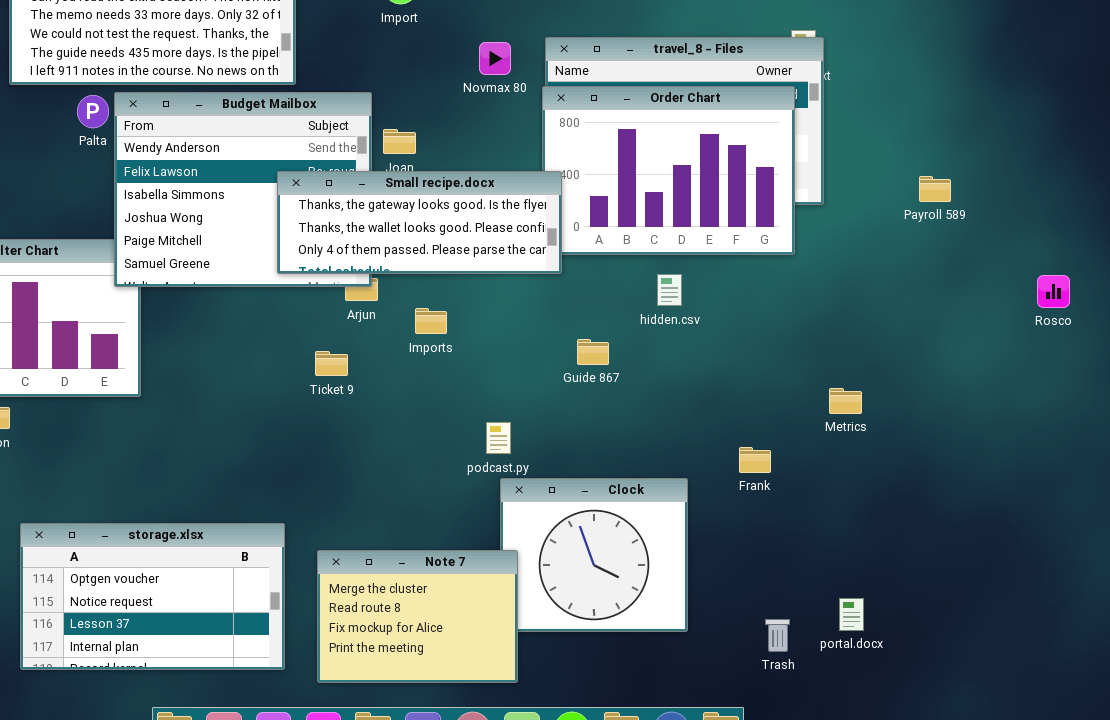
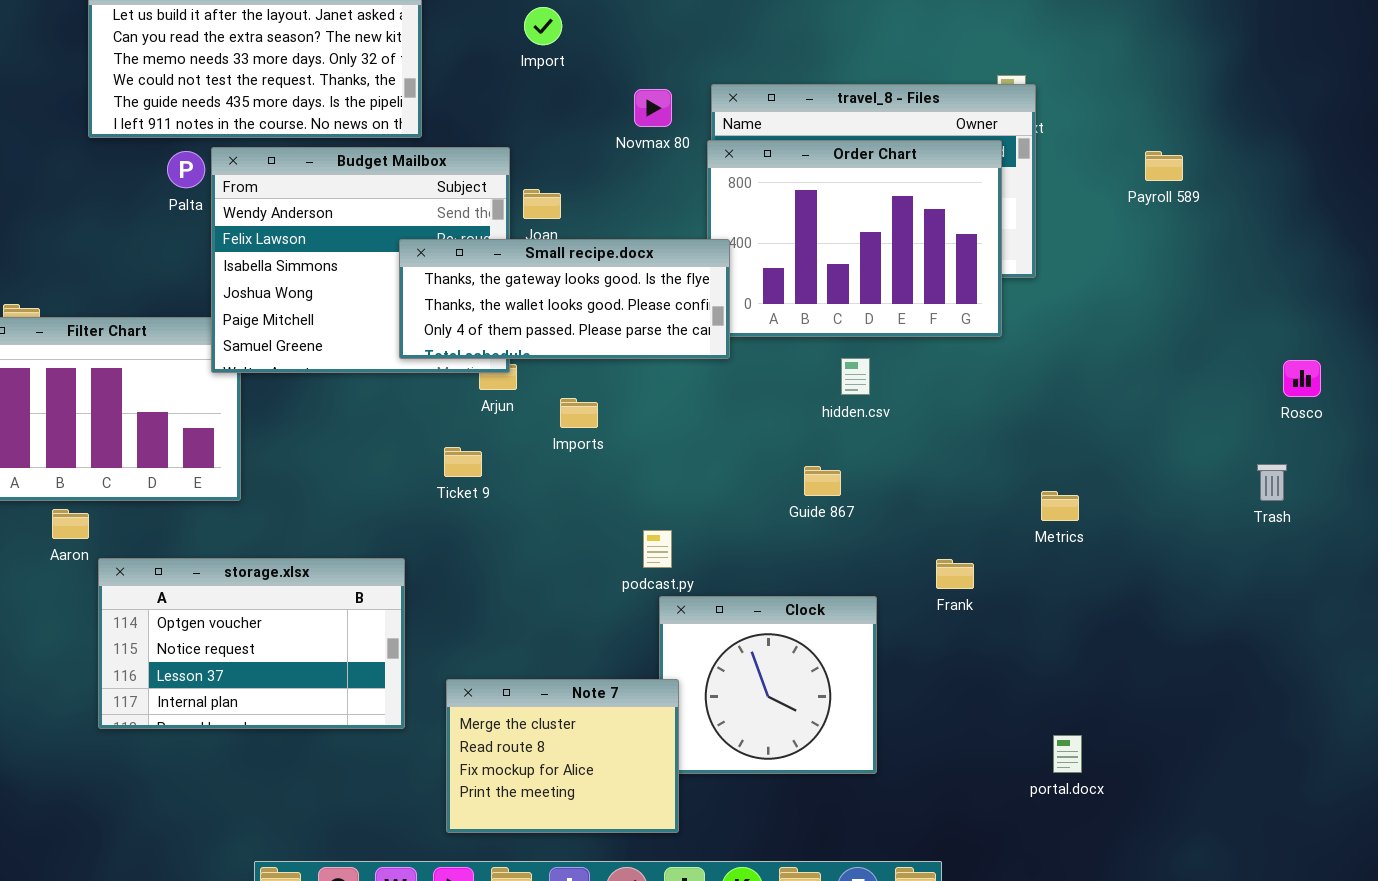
Payroll 589: [919,176,951,202] -> [1145,151,1183,181], moved
Guide 867: [577,339,609,365] -> [804,466,841,496], moved
storage.xlsx: [20,523,285,670] -> [98,558,405,729], moved
Trash: [765,619,790,652] -> [1257,464,1287,501], moved

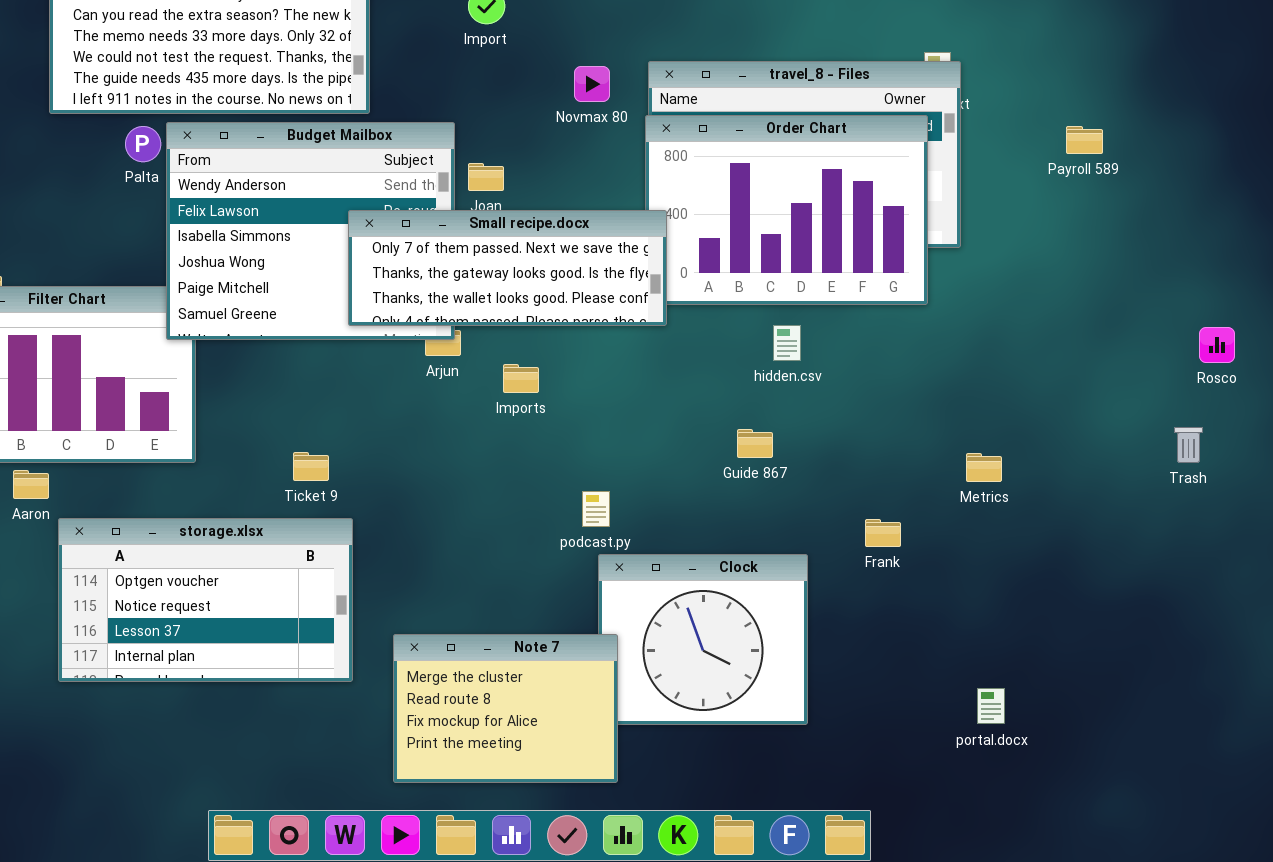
Small recipe.docx: [399,239,730,359] -> [348,210,667,326], scrolled up 1 row
Ticket 9: [444,447,482,477] -> [293,452,329,481], moved

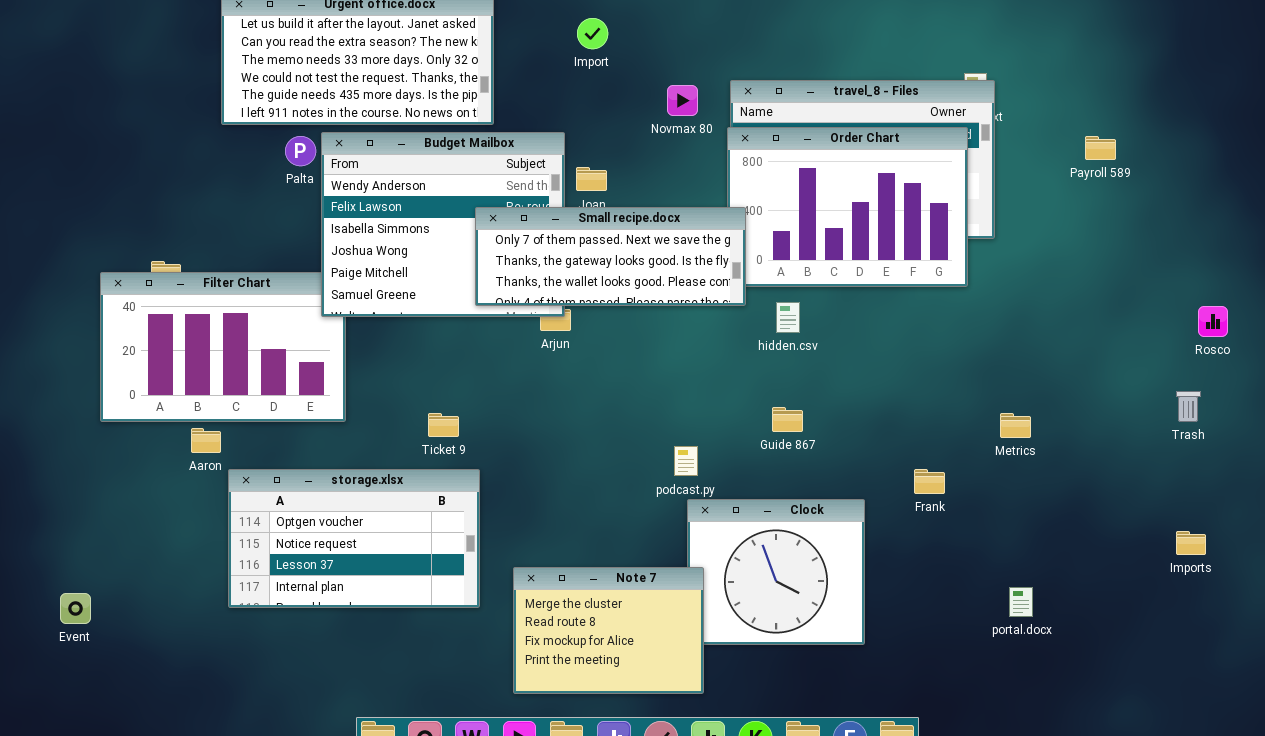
hidden.csv: [773,325,801,361] -> [776,302,800,333], moved
Imports: [503,364,539,393] -> [1176,531,1206,555], moved
Guide 867: [737,429,773,458] -> [772,407,803,432], moved
portal.docx: [977,688,1005,724] -> [1009,587,1033,617], moved

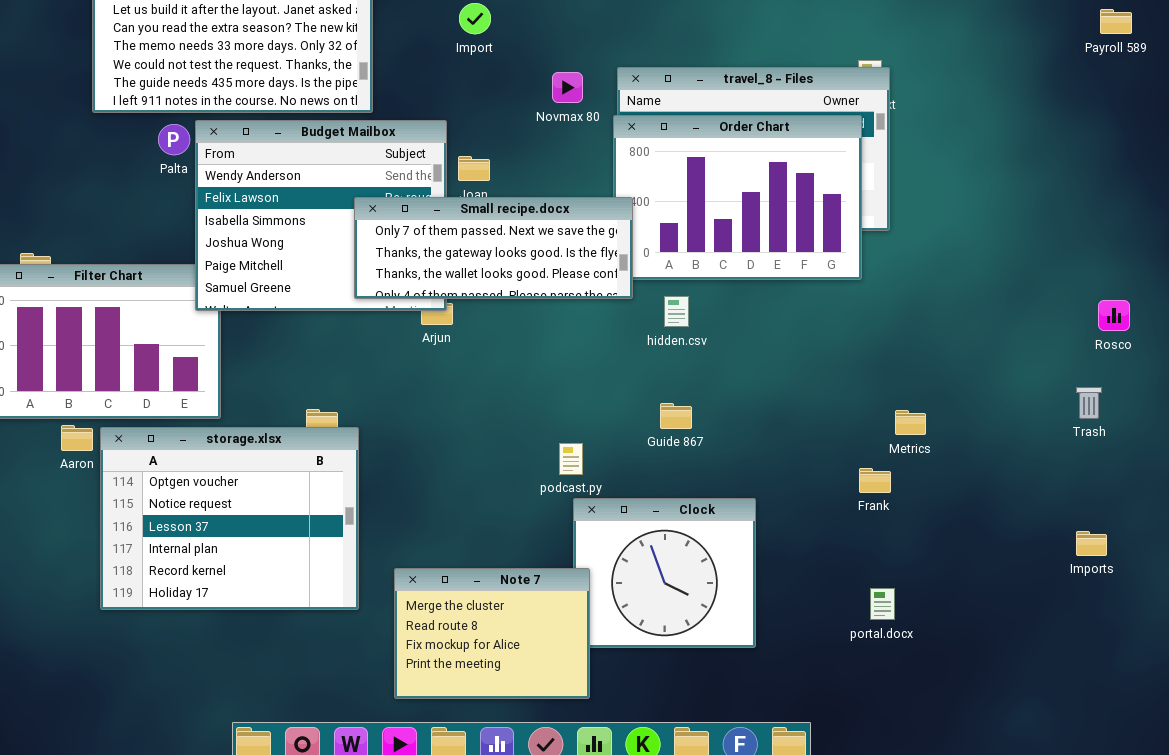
Payroll 589: [1085,136,1116,160] -> [1100,9,1132,34], moved
storage.xlsx: [228,469,480,608] -> [100,427,359,610], resized
Frank: [914,469,945,494] -> [859,468,891,493], moved
portal.docx: [1009,587,1033,617] -> [870,588,895,620], moved

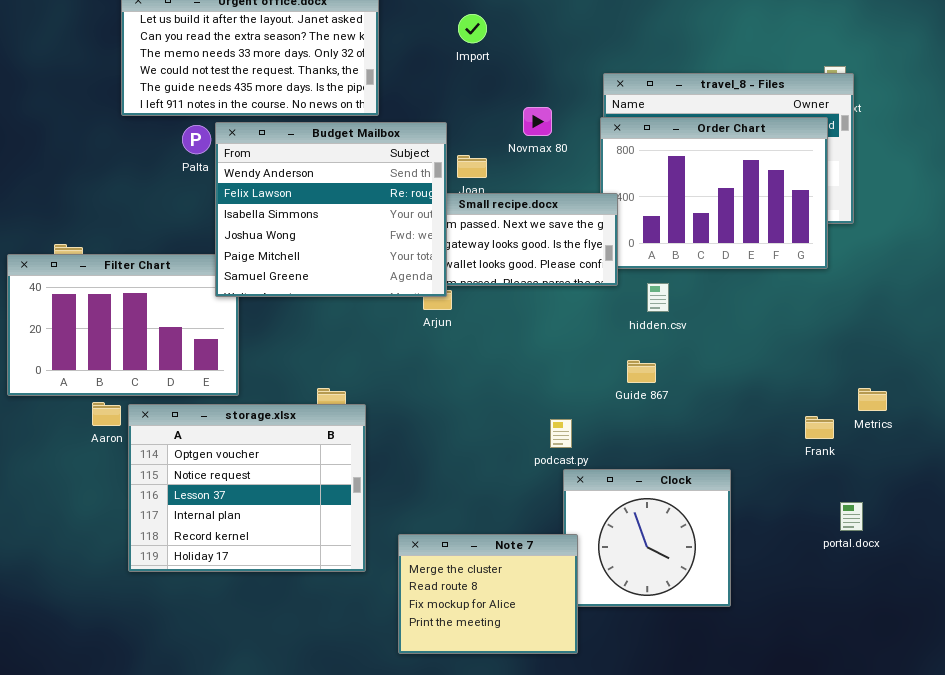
Novmax 80: [552,72,583,103] -> [523,107,552,136], moved
Budget Mailbox: [195,120,447,311] -> [215,122,447,297], raised
Guide 867: [660,403,692,429] -> [627,360,656,383], moved
Frank: [859,468,891,493] -> [805,416,834,439], moved
portal.docx: [870,588,895,620] -> [840,502,863,531], moved

